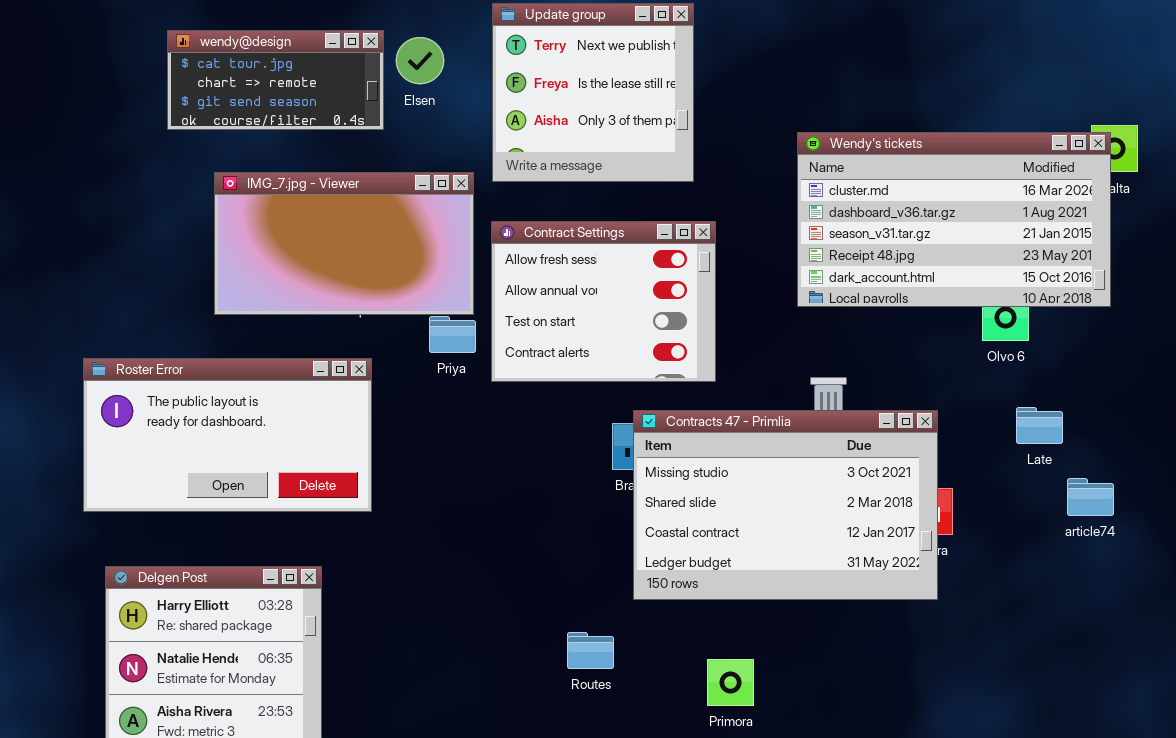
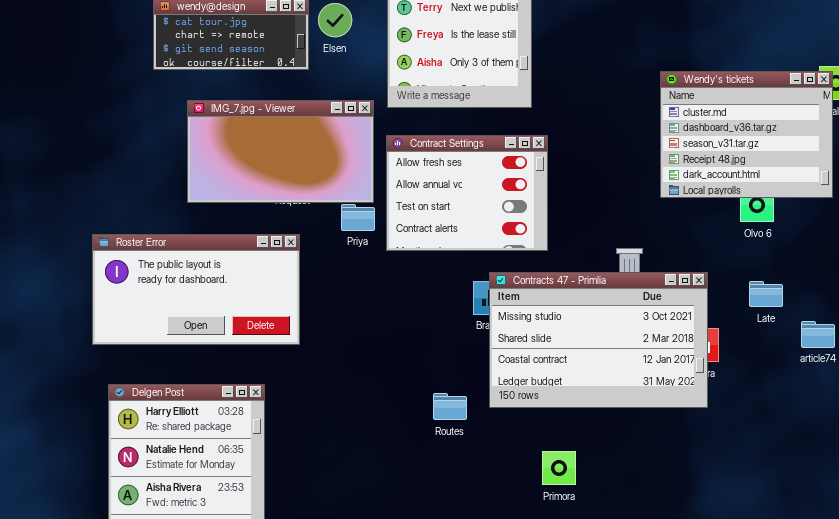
Wendy's tickets: [797,132,1111,307] -> [660,71,833,198], resized
Late: [1016,407,1063,444] -> [749,281,783,307], moved
Routes: [567,632,614,669] -> [433,393,467,420], moved

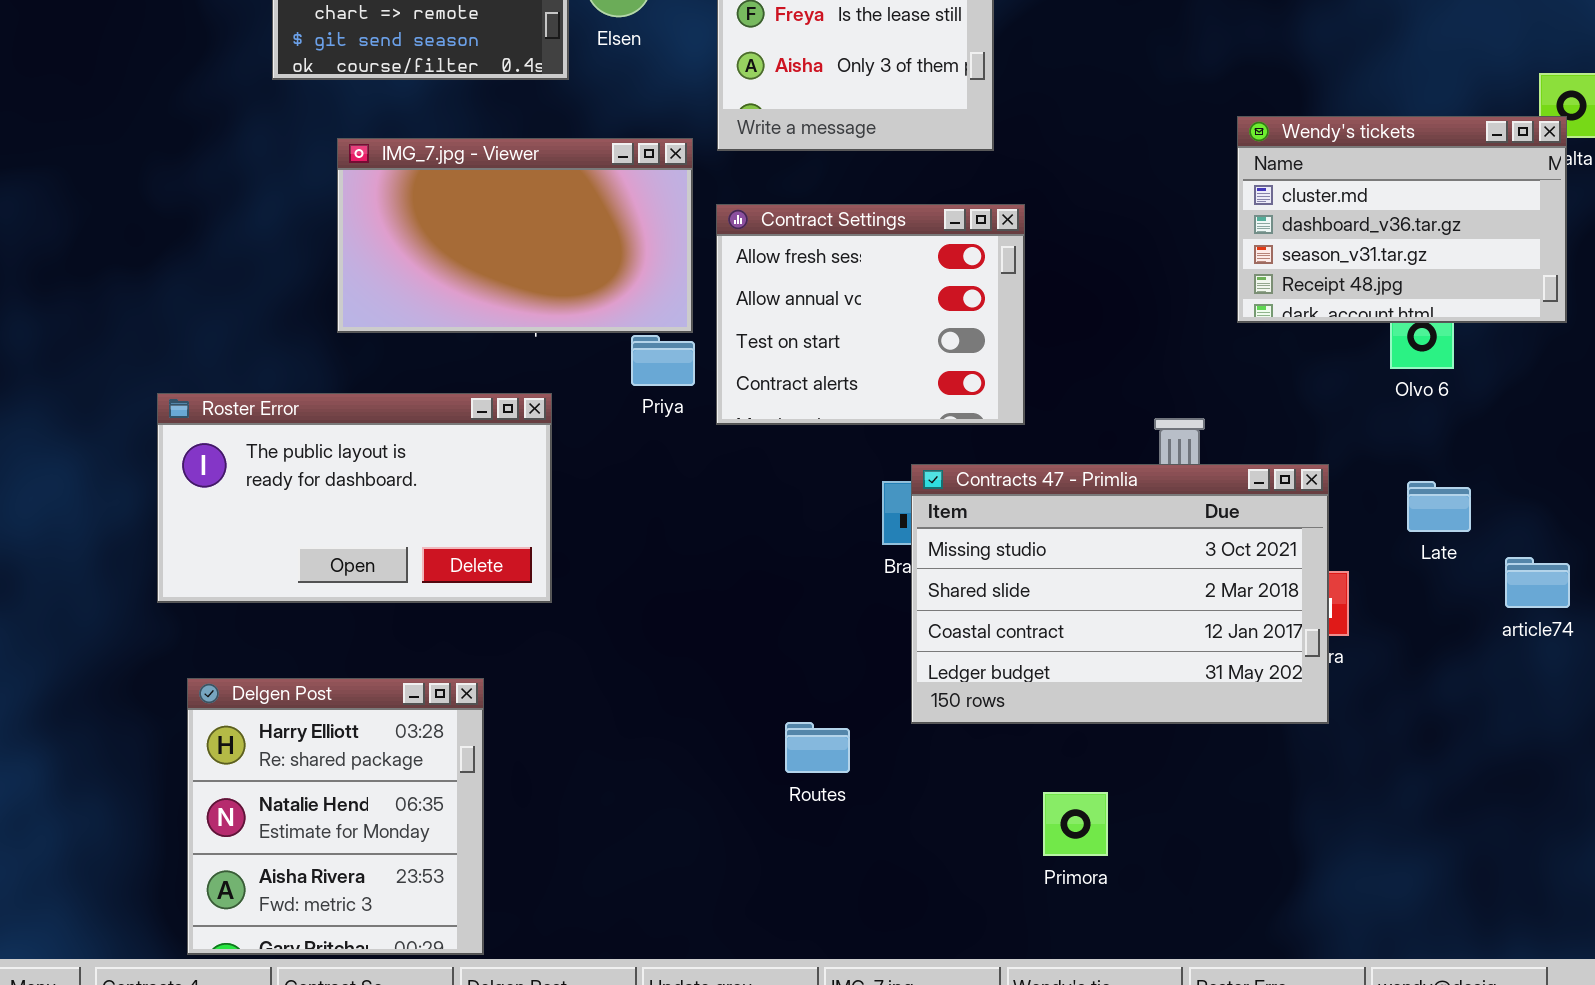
Wendy's tickets: [660,71,833,198] -> [1237,116,1567,323], resized
Routes: [433,393,467,420] -> [785,722,850,773], moved
Primora: [542,451,576,485] -> [1043,792,1108,856], moved

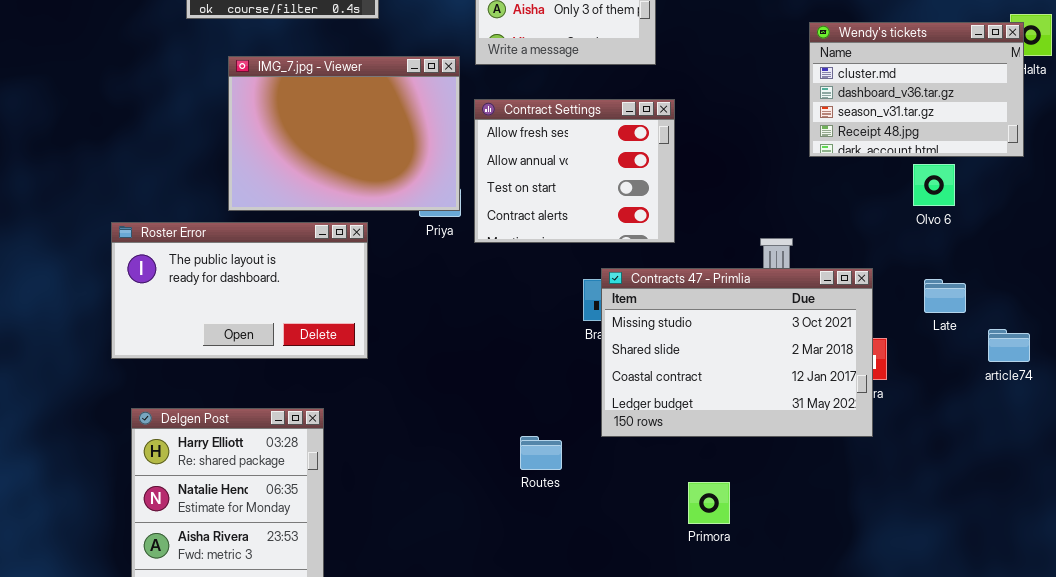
Wendy's tickets: [1237,116,1567,323] -> [809,22,1024,157], moved
IMG_7.jpg - Viewer: [337,138,693,333] -> [228,56,460,211], resized

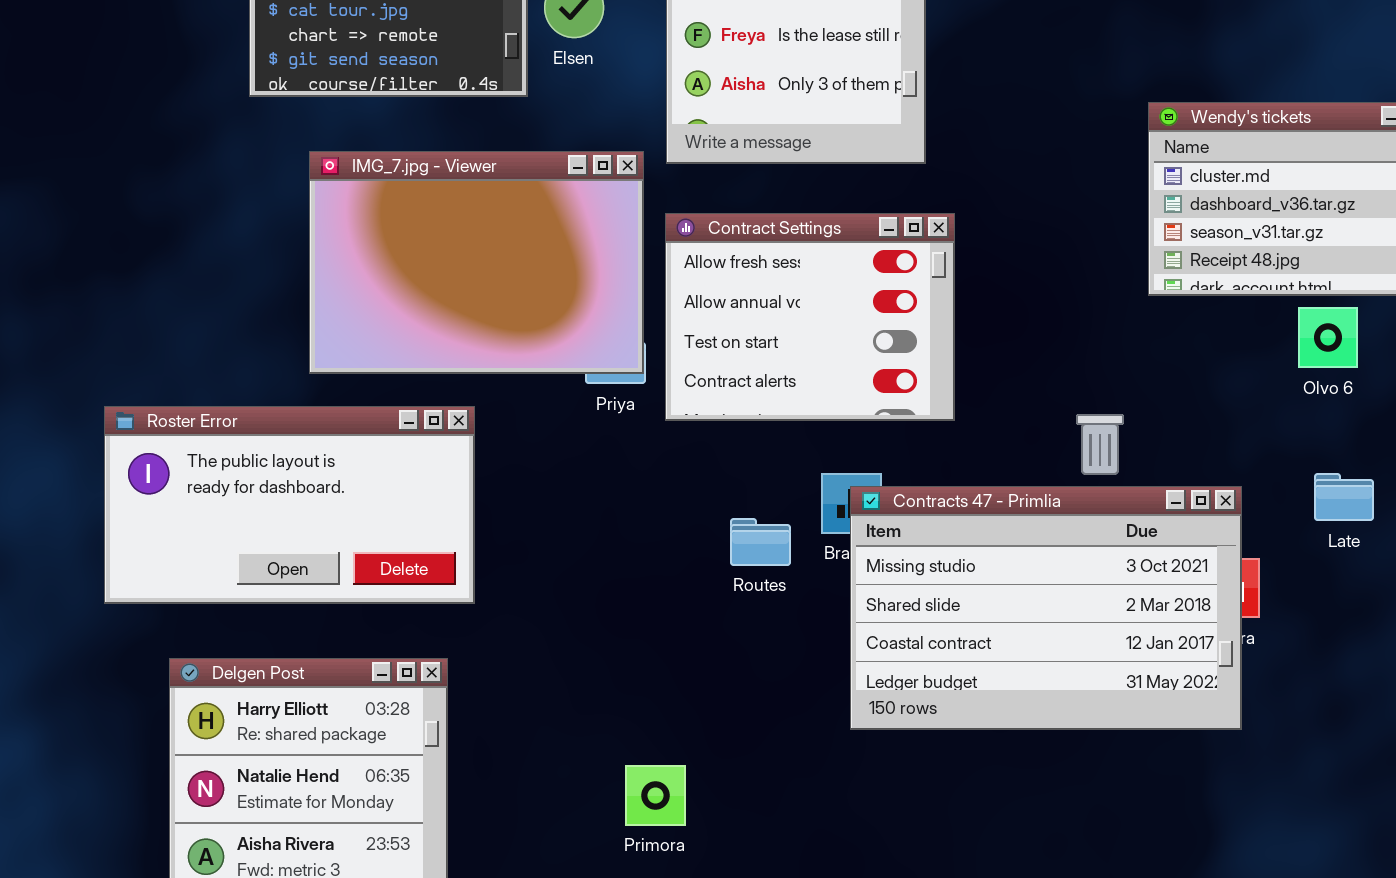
Roster Error: [111,222,368,359] -> [104,406,475,604], moved
Contracts 47 - Primlia: [601,268,873,437] -> [850,486,1242,730], moved
Routes: [520,436,562,470] -> [730,518,791,566], moved
Primora: [688,482,730,524] -> [625,765,686,826], moved

